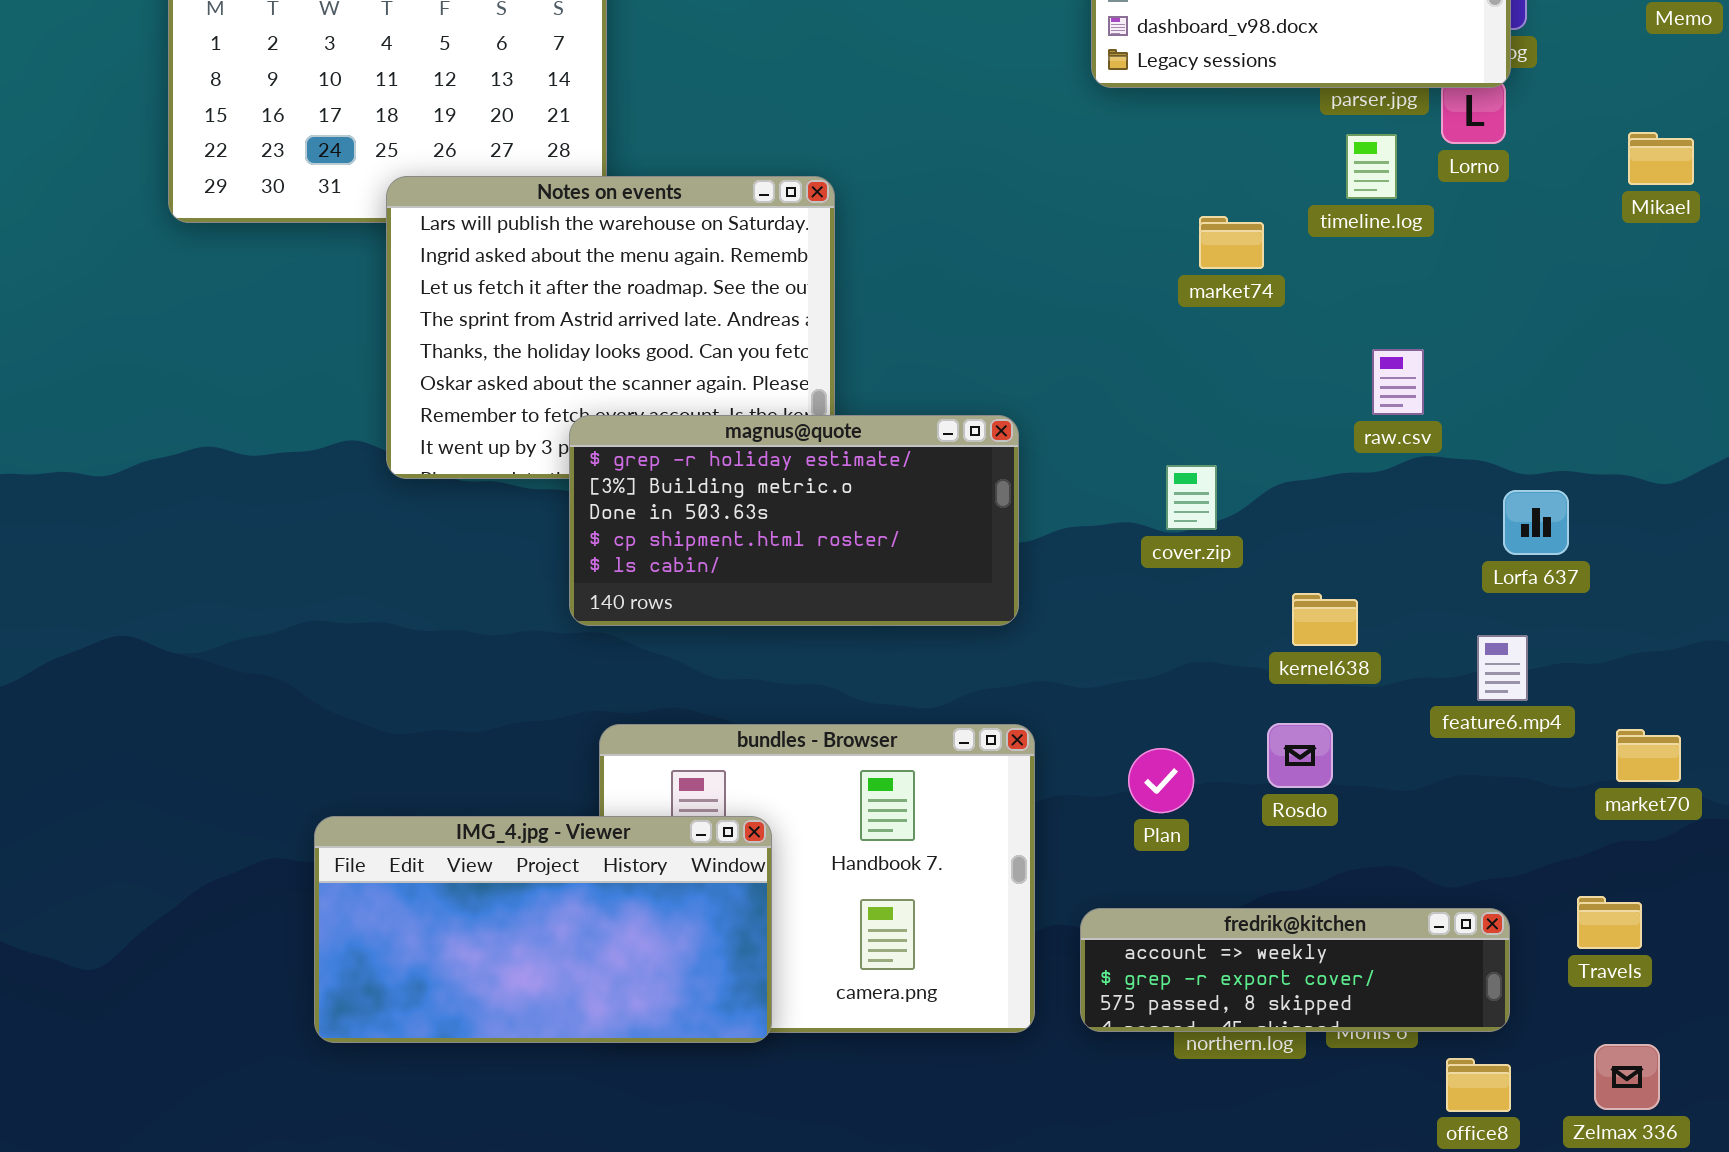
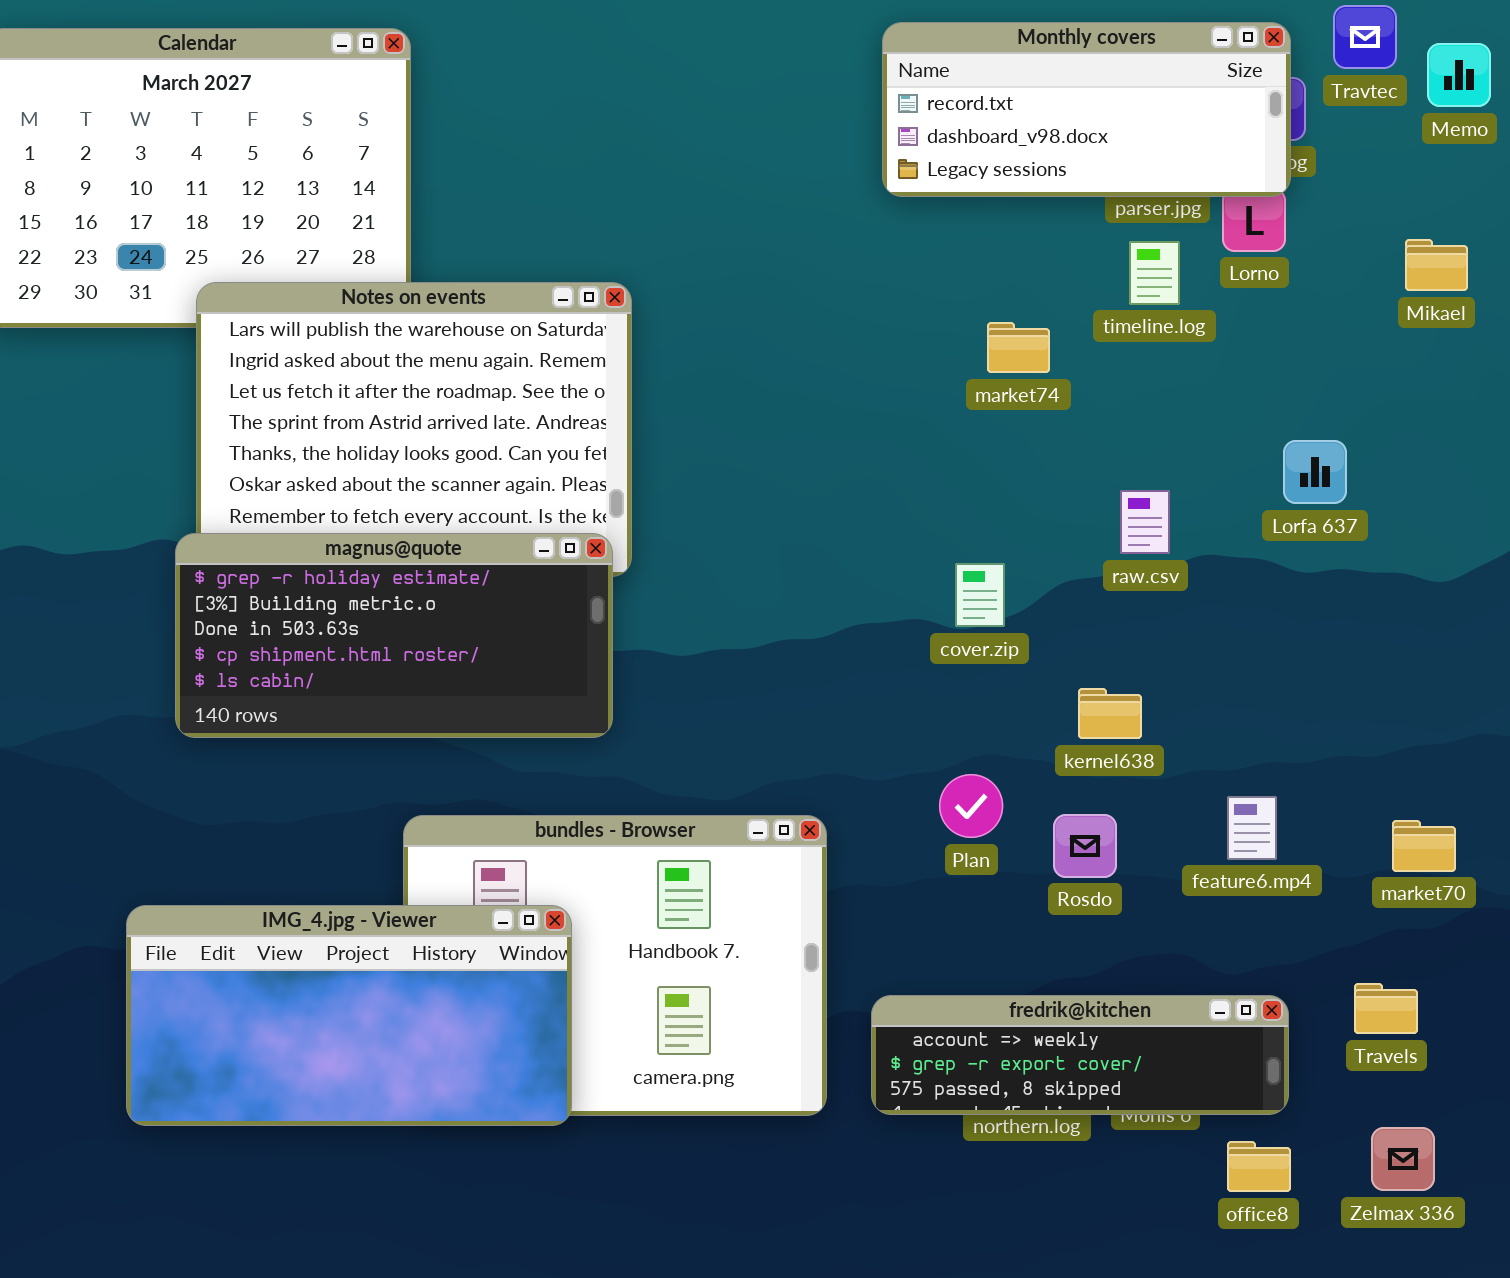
raw.csv: [1372,349,1424,415] -> [1120,490,1170,554], moved
magnus@quote: [569,415,1019,626] -> [175,533,613,738], moved
Lorfa 637: [1503,490,1569,555] -> [1283,440,1347,504], moved
feature6.mp4: [1477,635,1528,701] -> [1227,796,1277,860], moved
Plan: [1128,748,1194,813] -> [939,774,1003,838], moved

